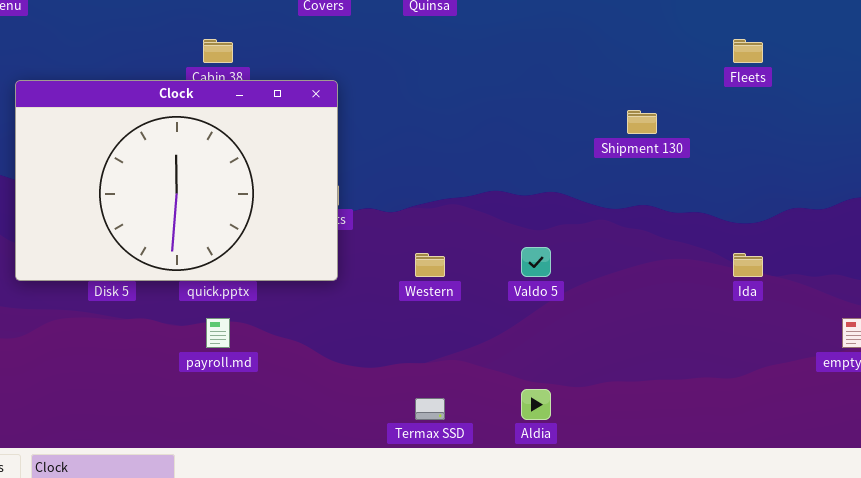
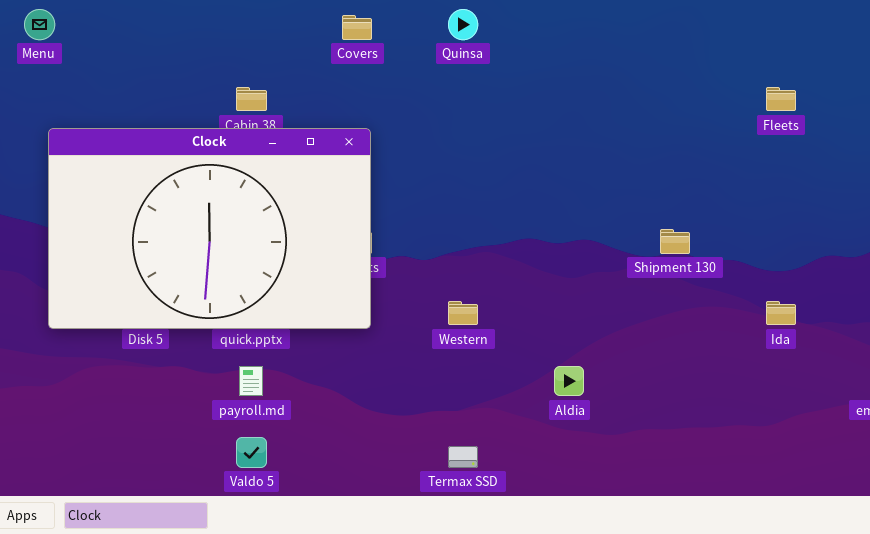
Shipment 130: [627,110,657,134] -> [660,229,690,254], moved
Valdo 5: [521,247,551,277] -> [236,437,267,468], moved
Aldia: [521,389,551,420] -> [554,366,584,396], moved

